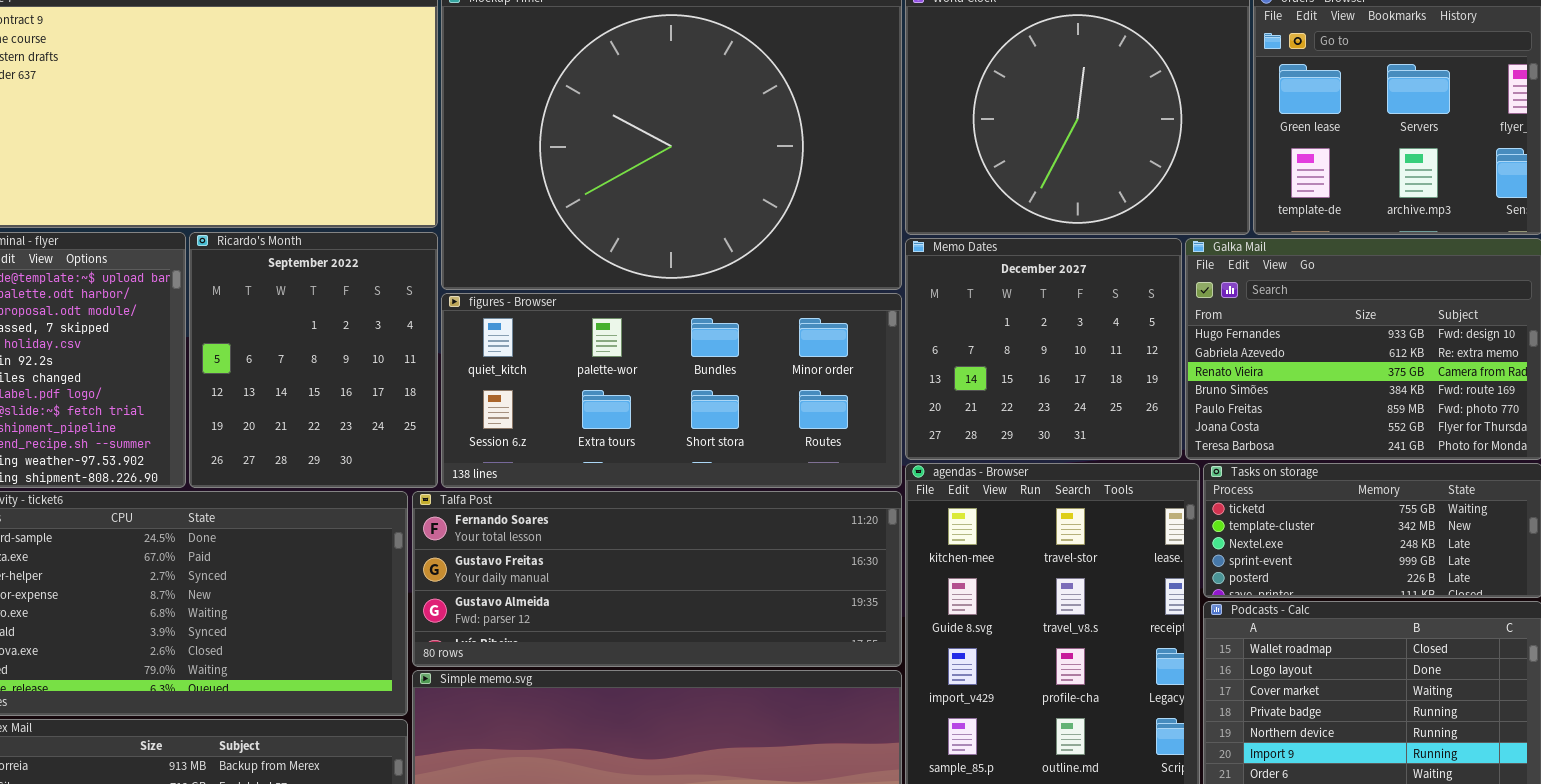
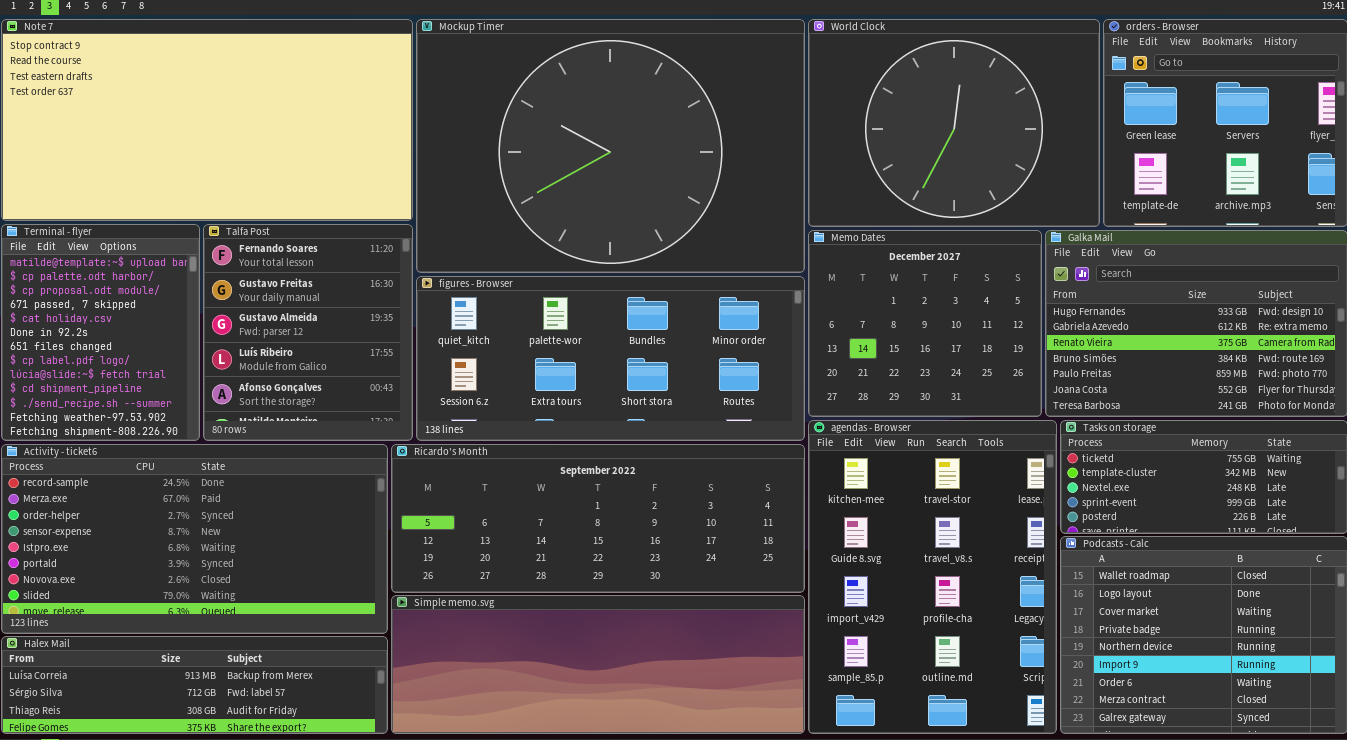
Ricardo's Month: [189,232,438,488] -> [391,444,805,593], moved, resized
Talfa Post: [412,491,902,667] -> [203,224,413,441], moved, resized

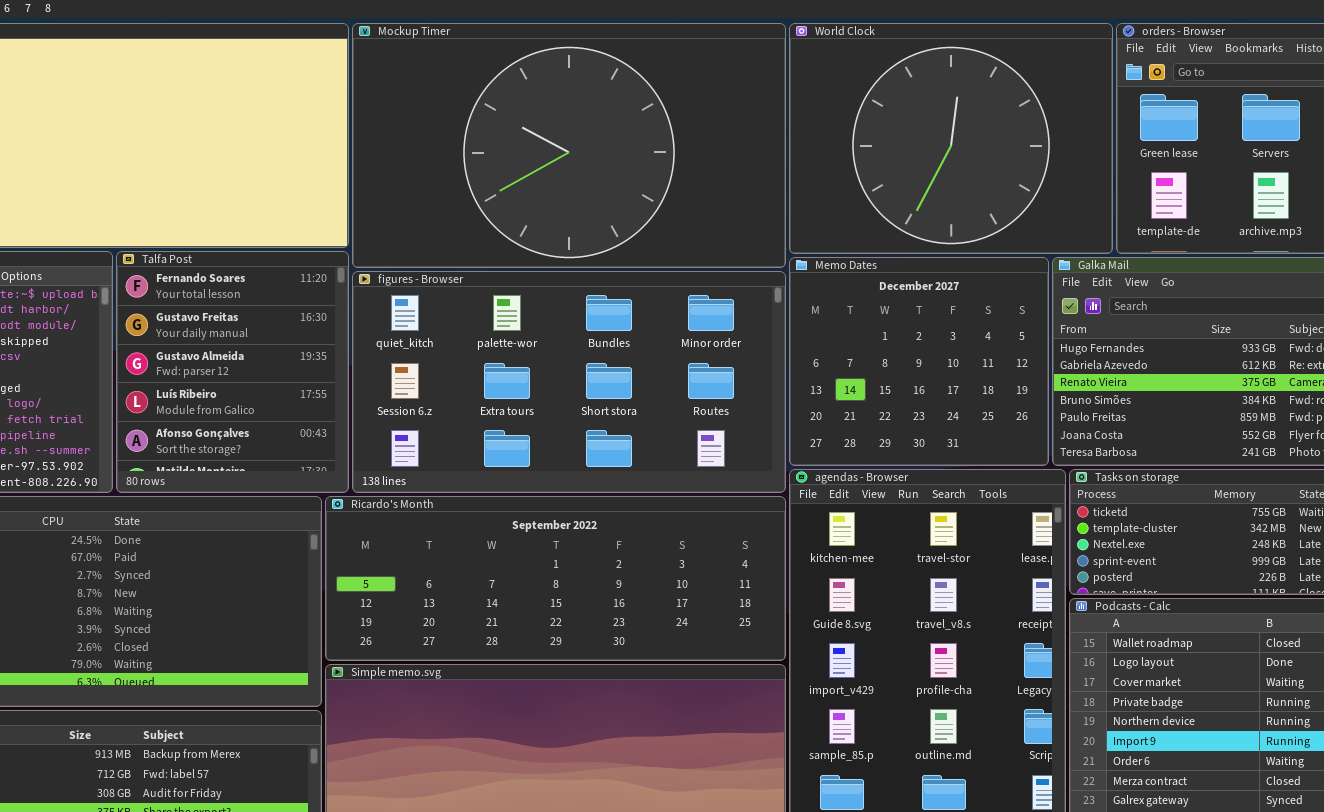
Mockup Timer: [416,19,805,273] -> [352,23,786,268], resized
figures - Browser: [416,276,805,441] -> [352,271,786,493], resized

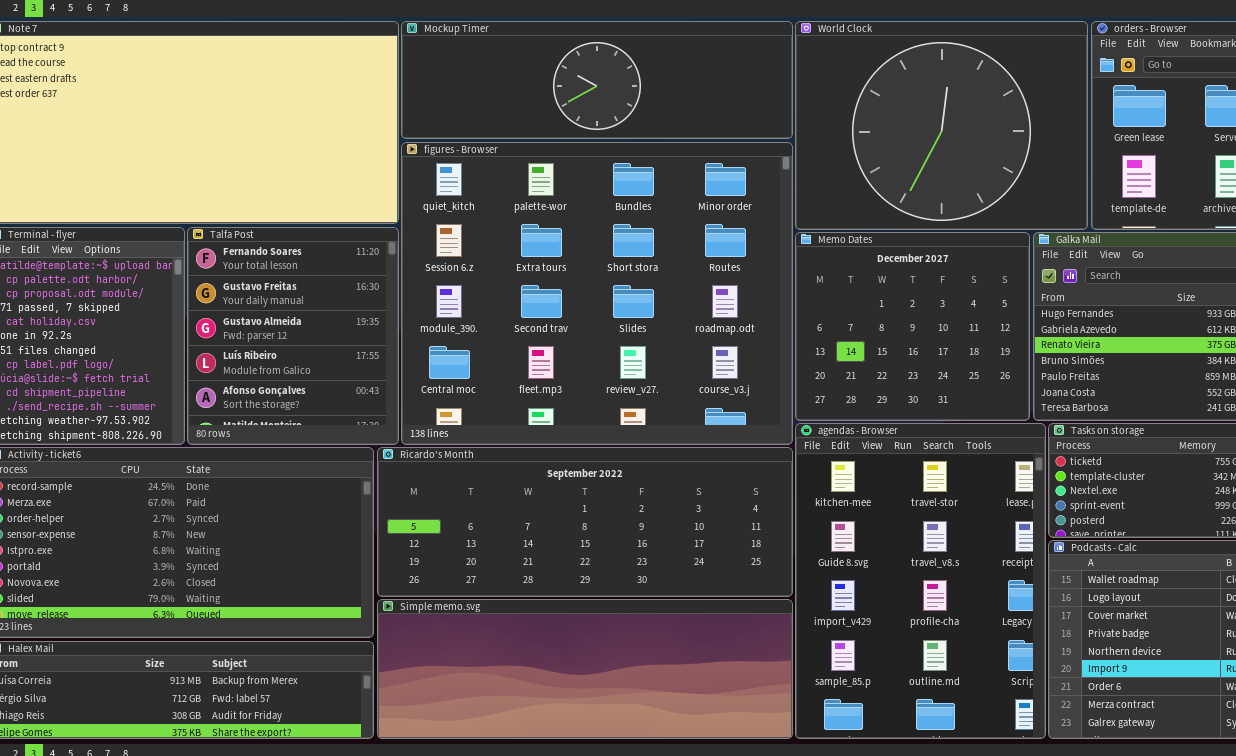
Mockup Timer: [352,23,786,268] -> [401,21,793,139], resized
figures - Browser: [352,271,786,493] -> [401,142,793,445], resized

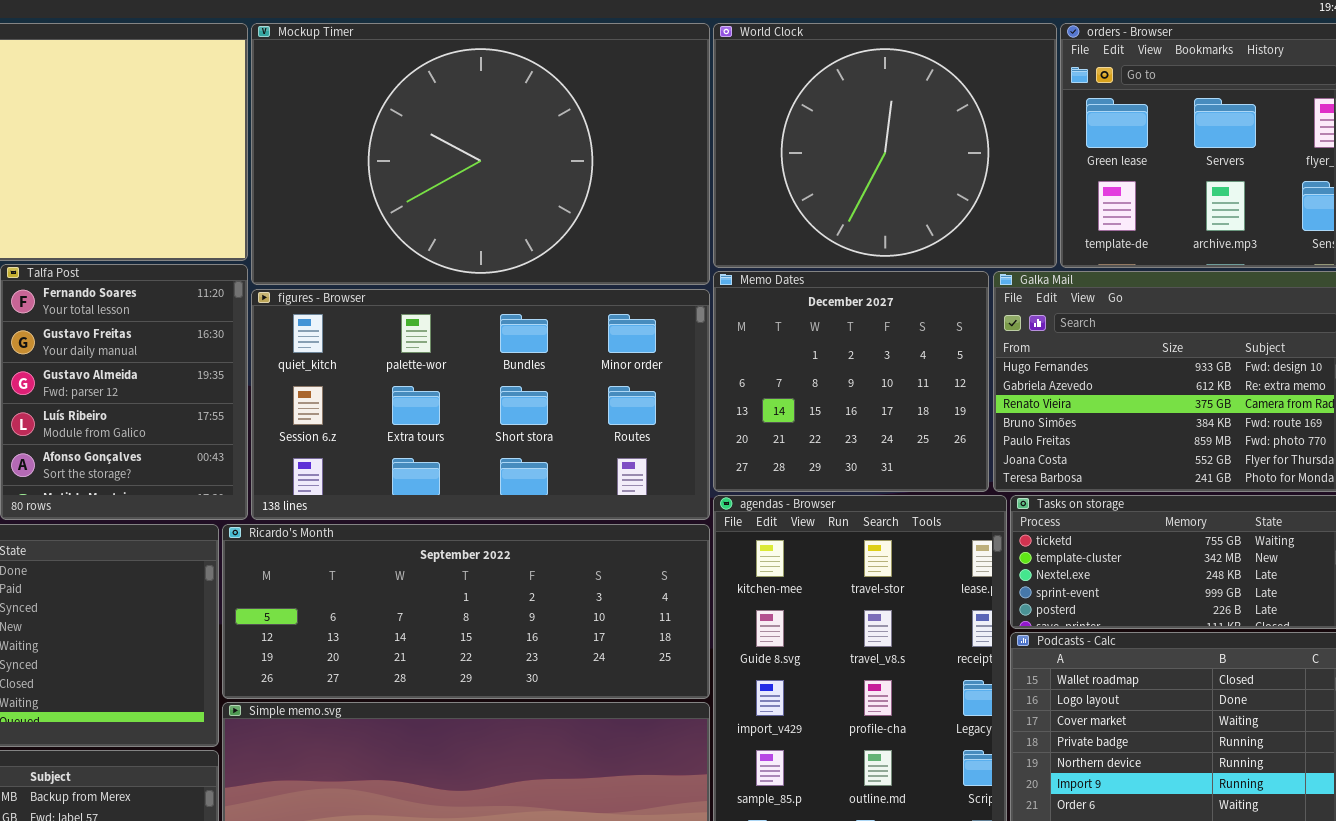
Mockup Timer: [401,21,793,139] -> [251,23,710,285], resized
figures - Browser: [401,142,793,445] -> [251,289,710,520], resized

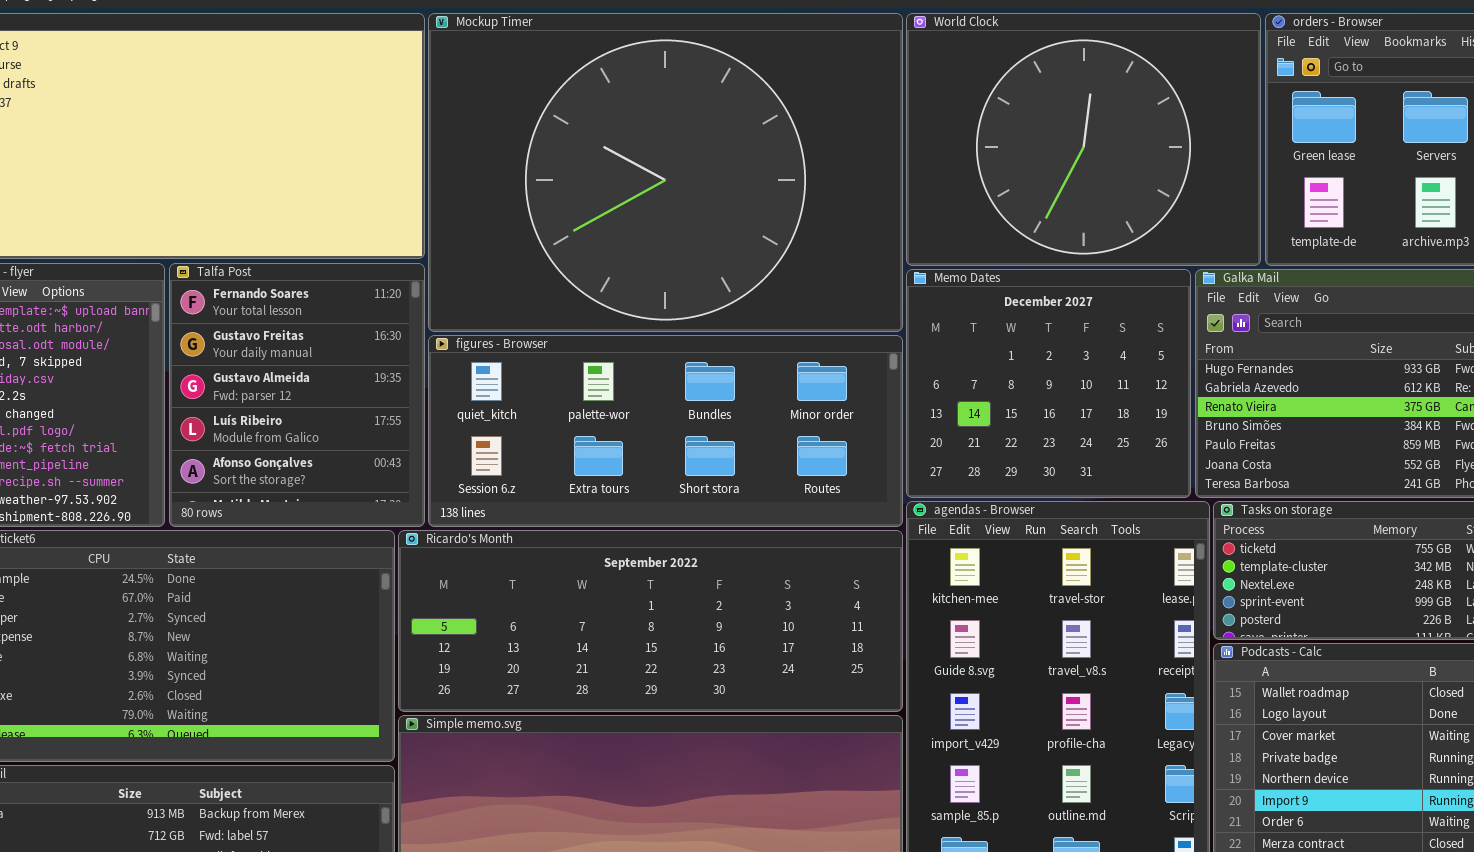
Mockup Timer: [251,23,710,285] -> [428,13,903,332], resized
figures - Browser: [251,289,710,520] -> [428,335,903,527], resized

